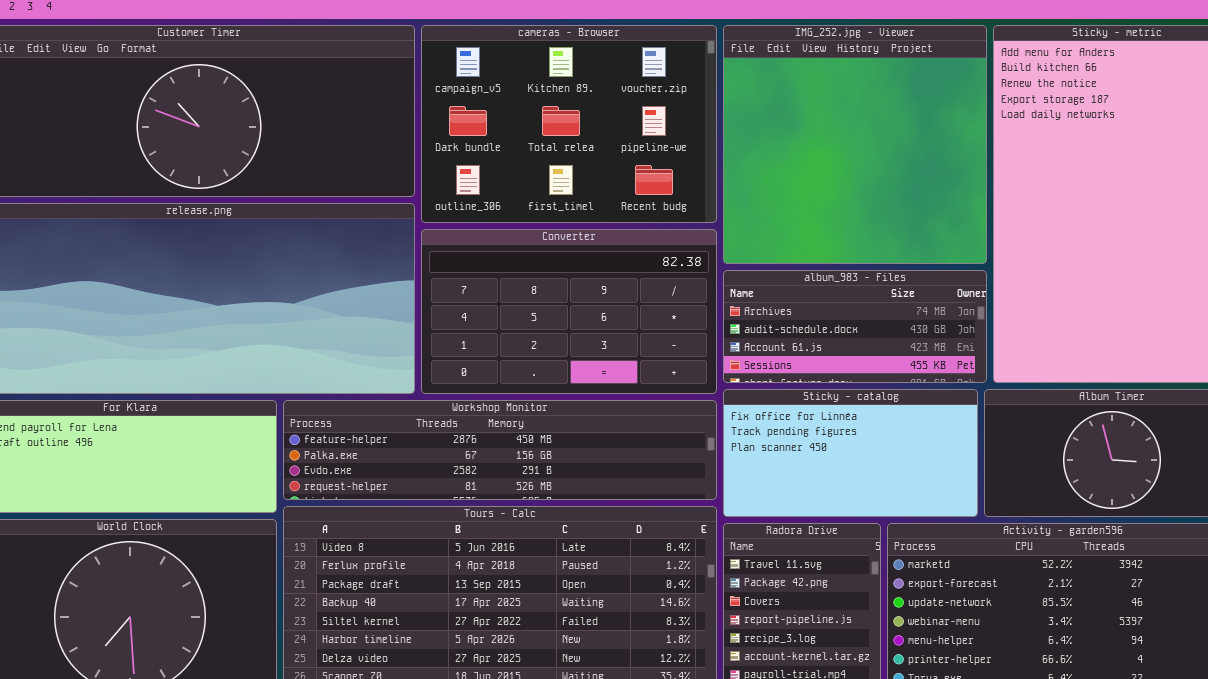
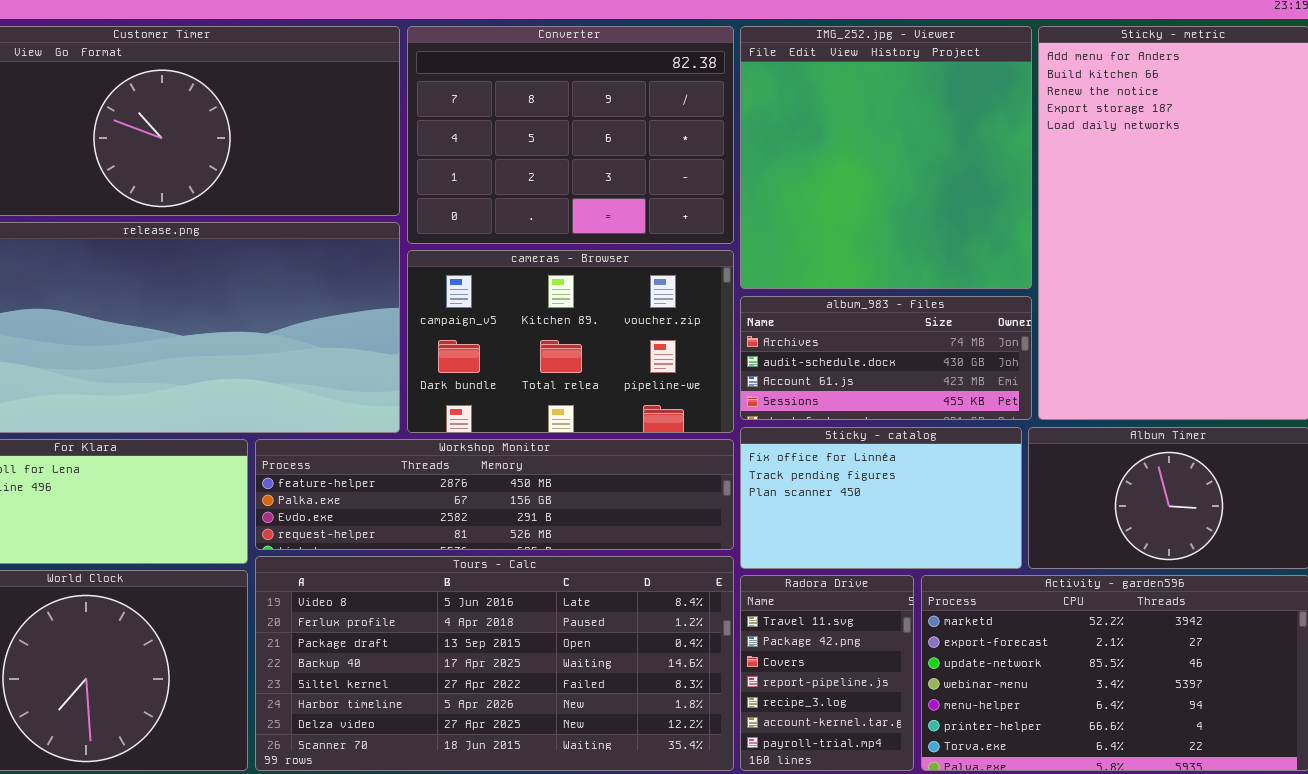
cameras - Browser: [421,25,717,223] -> [407,250,734,433], moved, resized
Converter: [421,229,717,394] -> [407,26,734,244], moved, resized

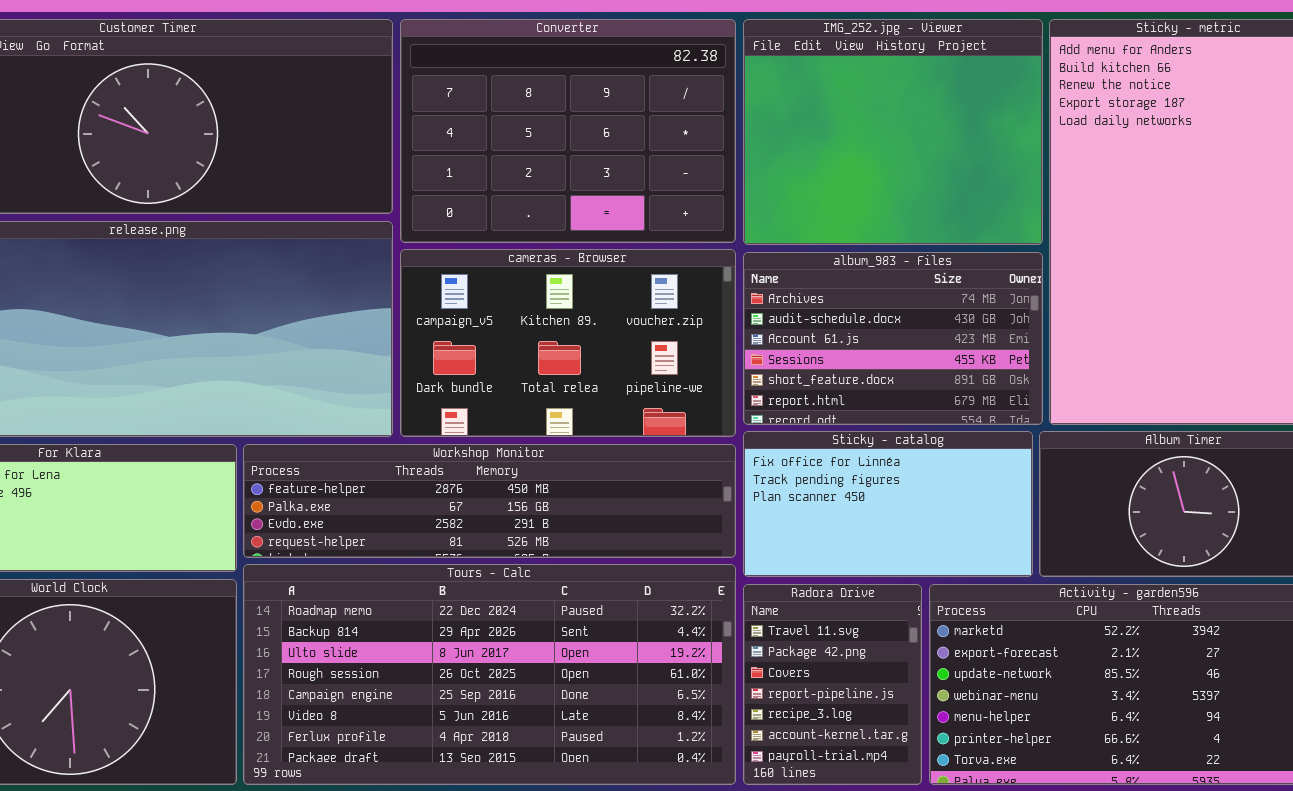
IMG_252.jpg - Viewer: [740,26,1032,289] -> [743,19,1043,245], resized
album_983 - Files: [740,296,1032,420] -> [743,252,1043,425], resized
Tours - Calc: [255,556,734,771] -> [243,564,736,785], scrolled up 5 rows

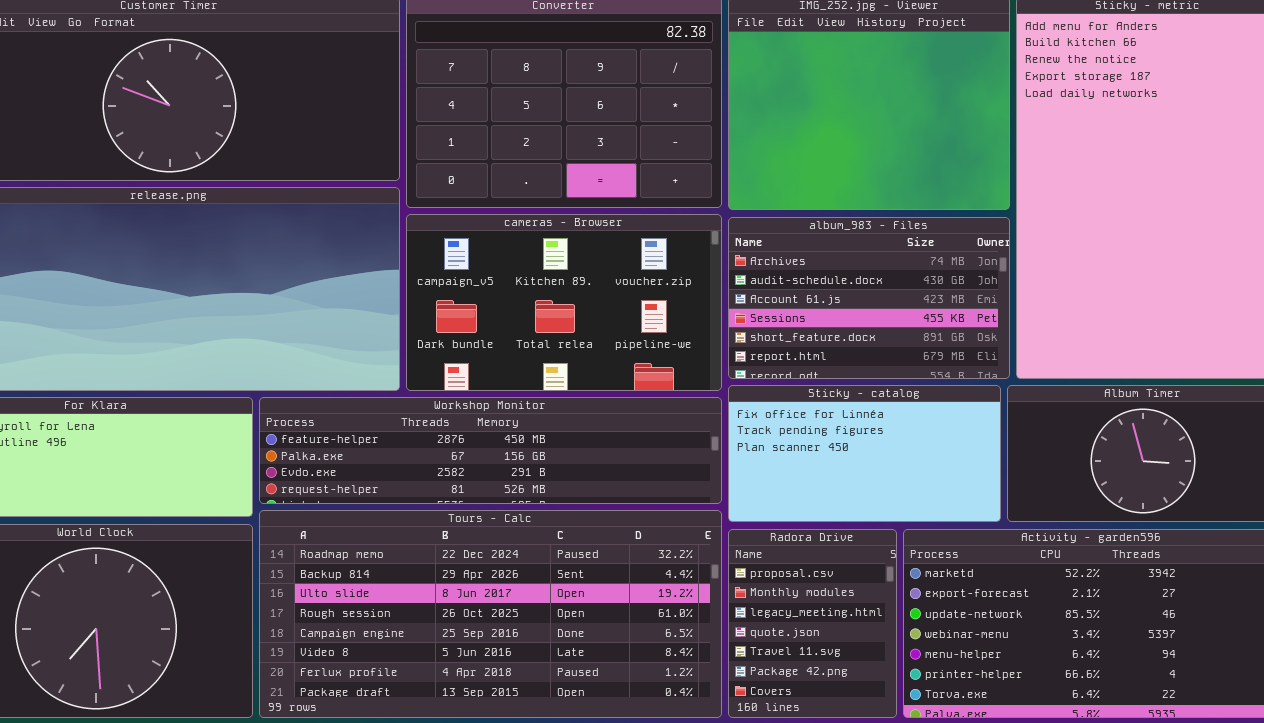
Radora Drive: [743,584,922,785] -> [728,529,897,718], scrolled up 4 rows

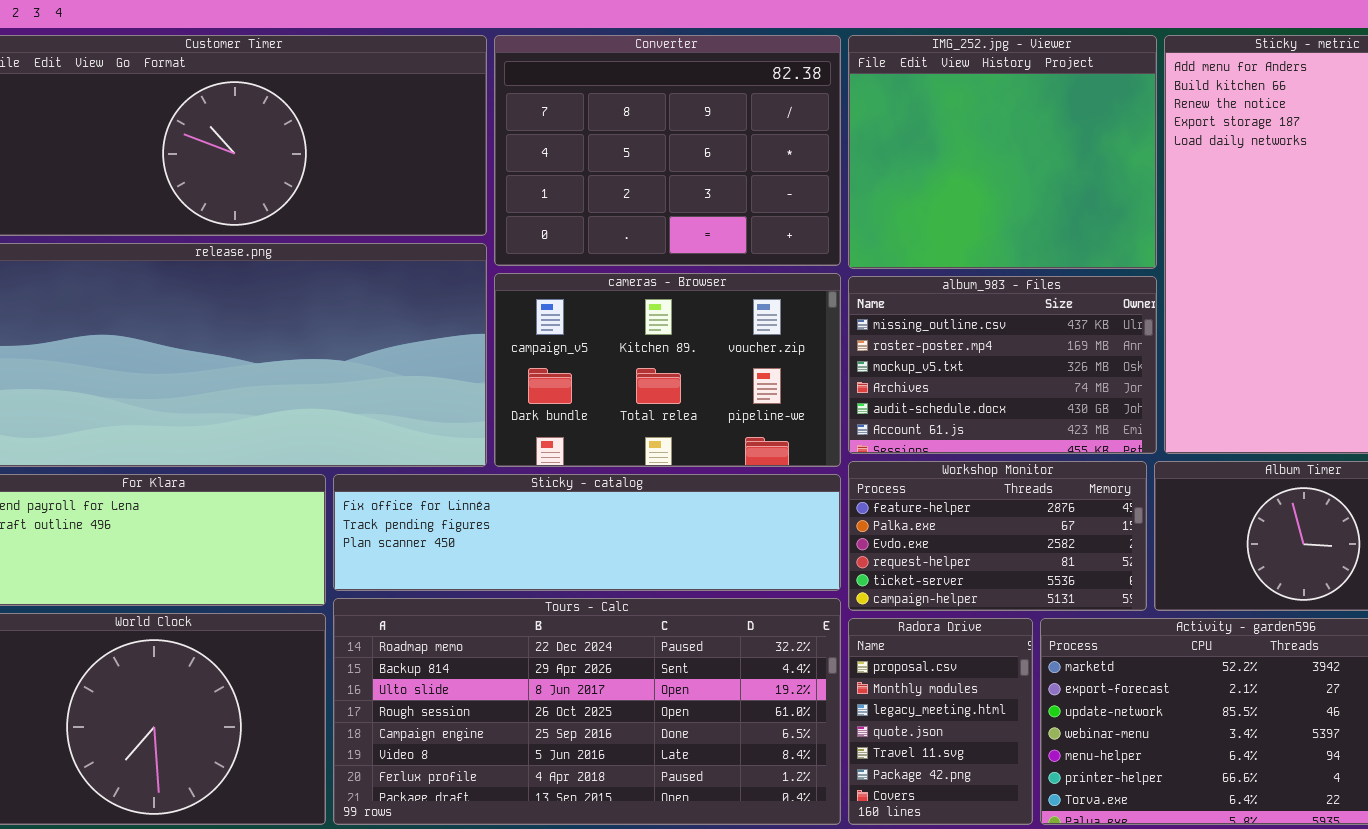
album_983 - Files: [728,217,1010,379] -> [848,276,1157,454], scrolled up 3 rows
Sticky - catalog: [728,385,1001,522] -> [333,474,841,591], moved, resized
Workshop Monitor: [259,397,722,504] -> [848,461,1147,611], moved, resized

